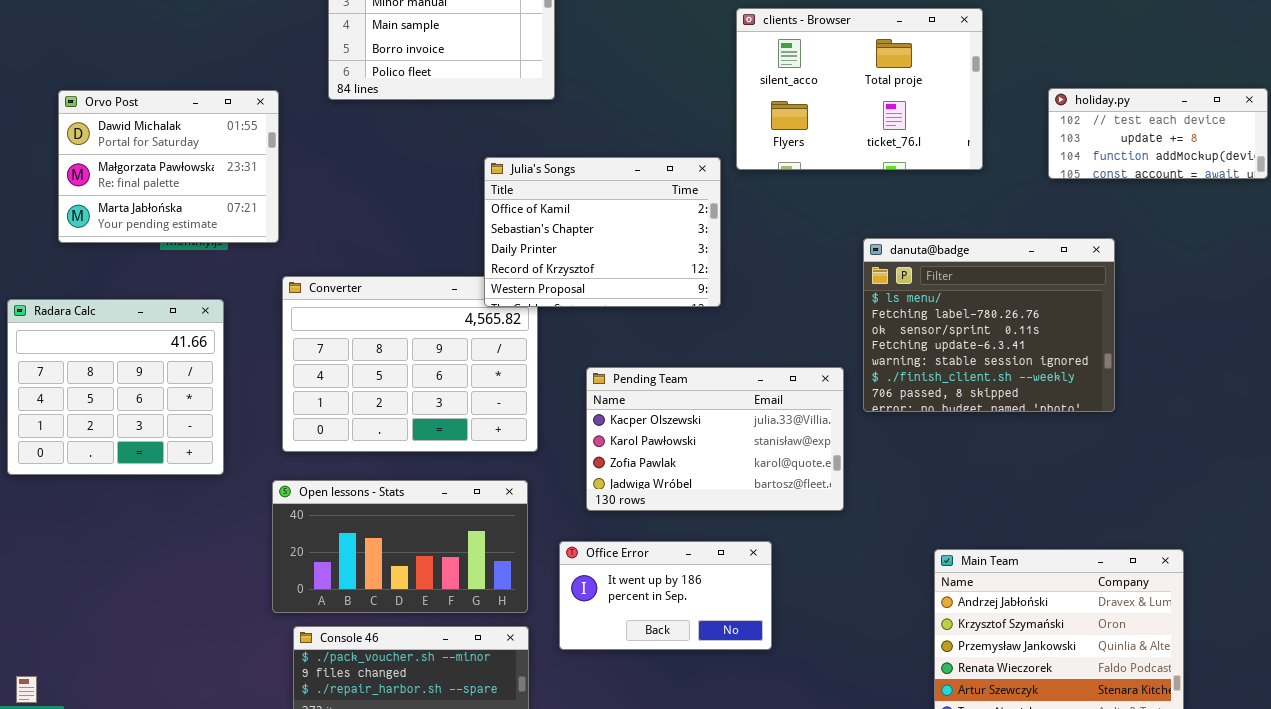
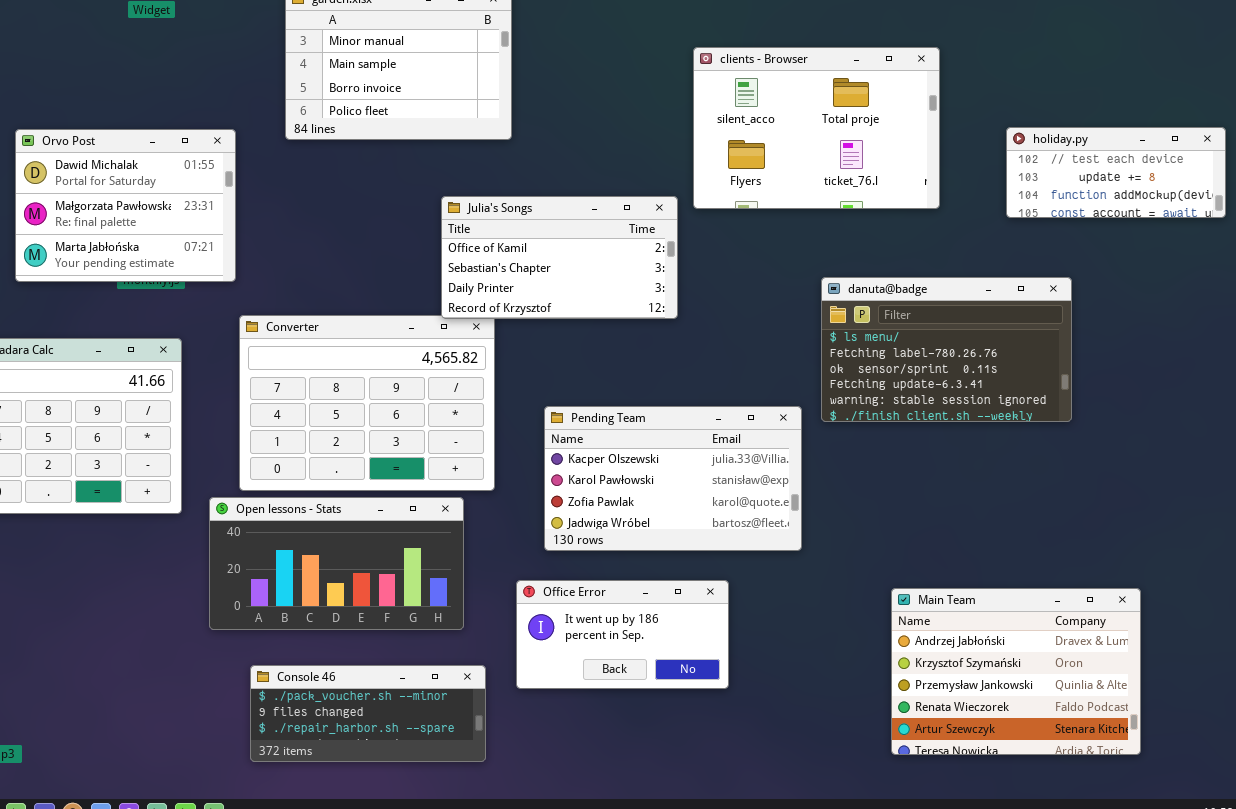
Julia's Songs: [484,157,721,307] -> [441,196,678,319], resized
danuta@badge: [863,238,1115,412] -> [821,277,1072,422], resized
Open lessons - Stats: [272,480,528,613] -> [209,497,464,630], moved

